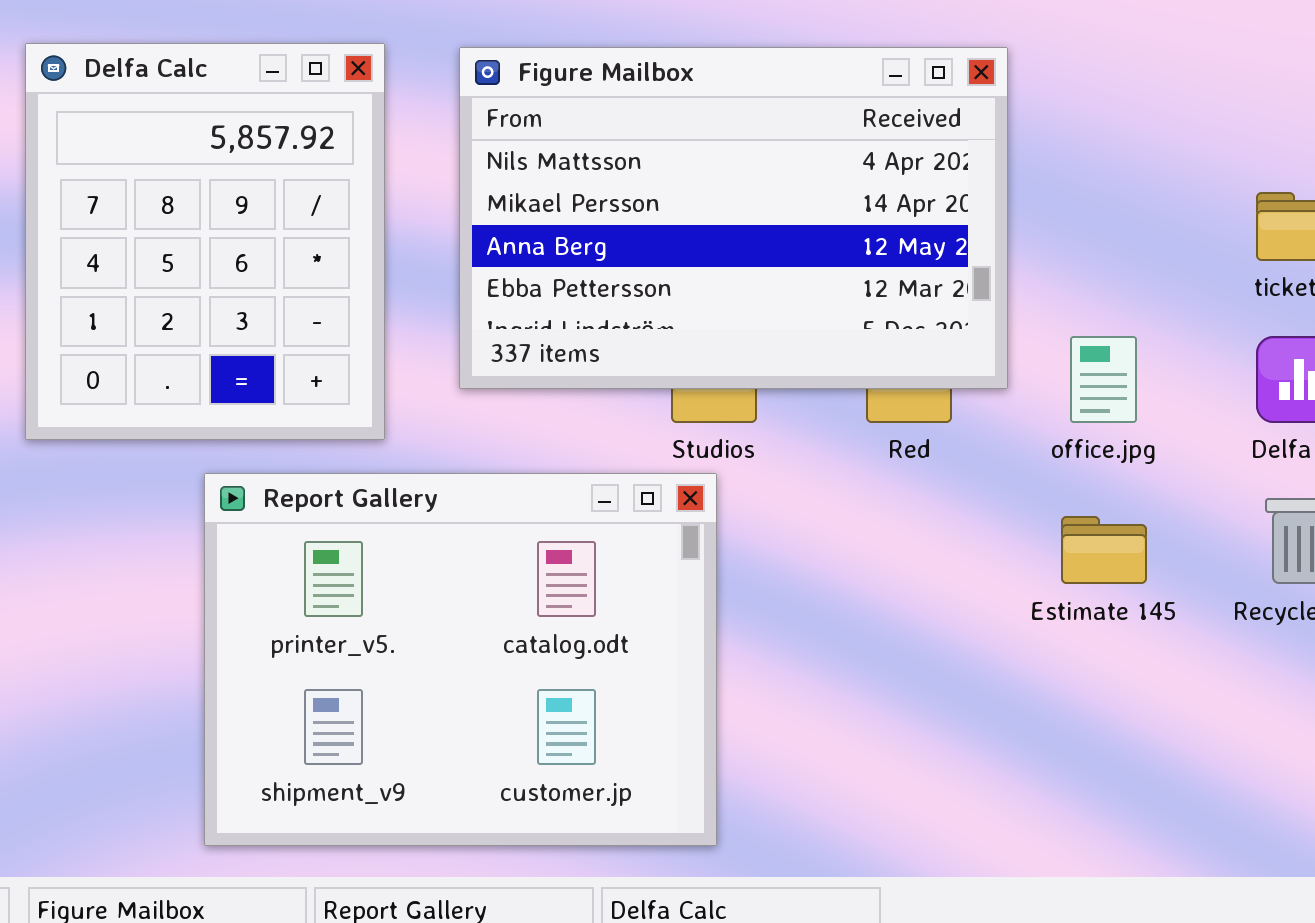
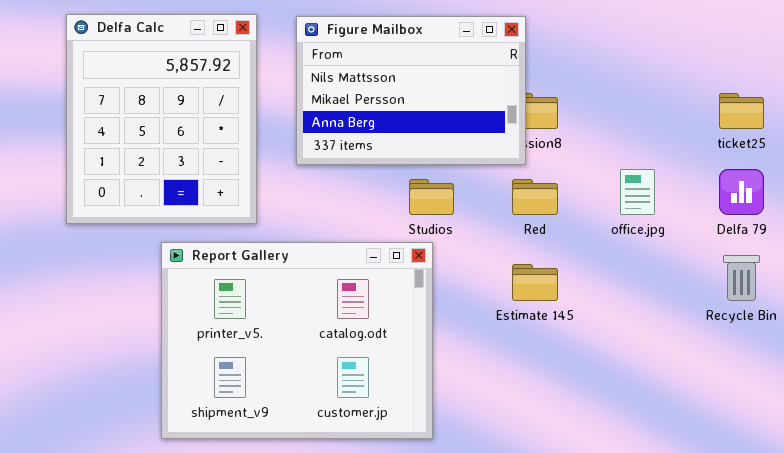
Figure Mailbox: [459,47,1008,389] -> [296,16,526,165], resized
Estimate 145: [1061,516,1147,584] -> [512,264,558,301], moved

